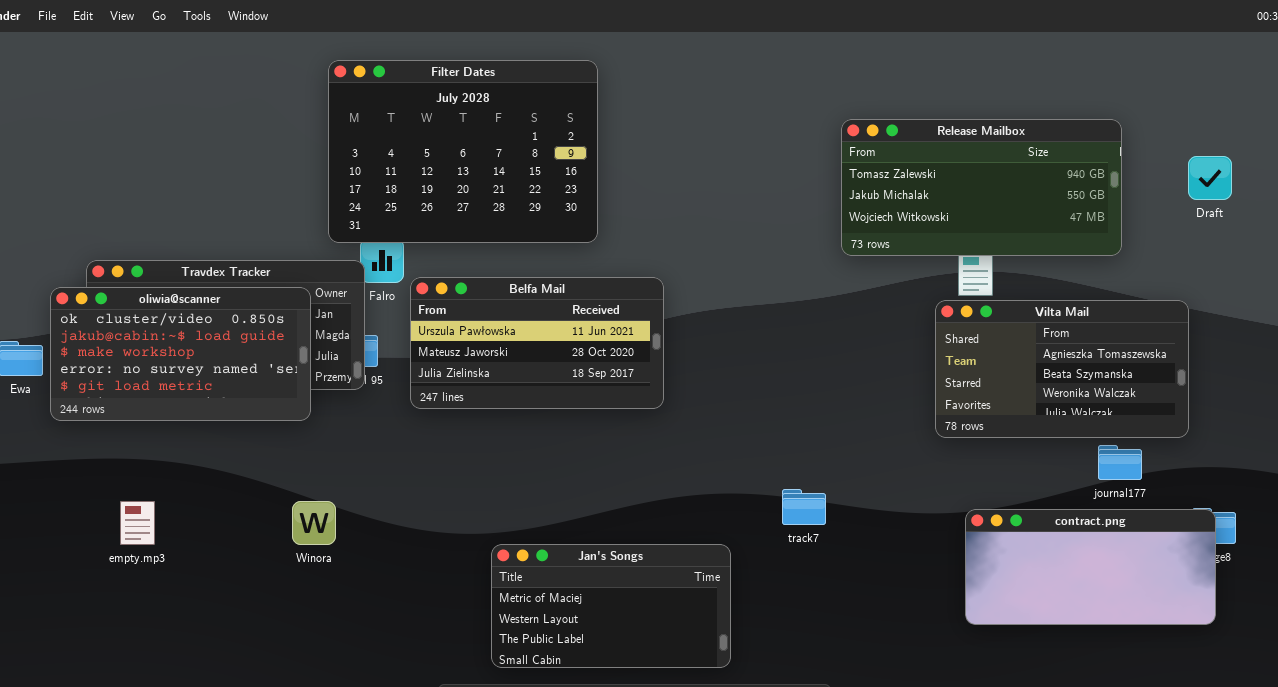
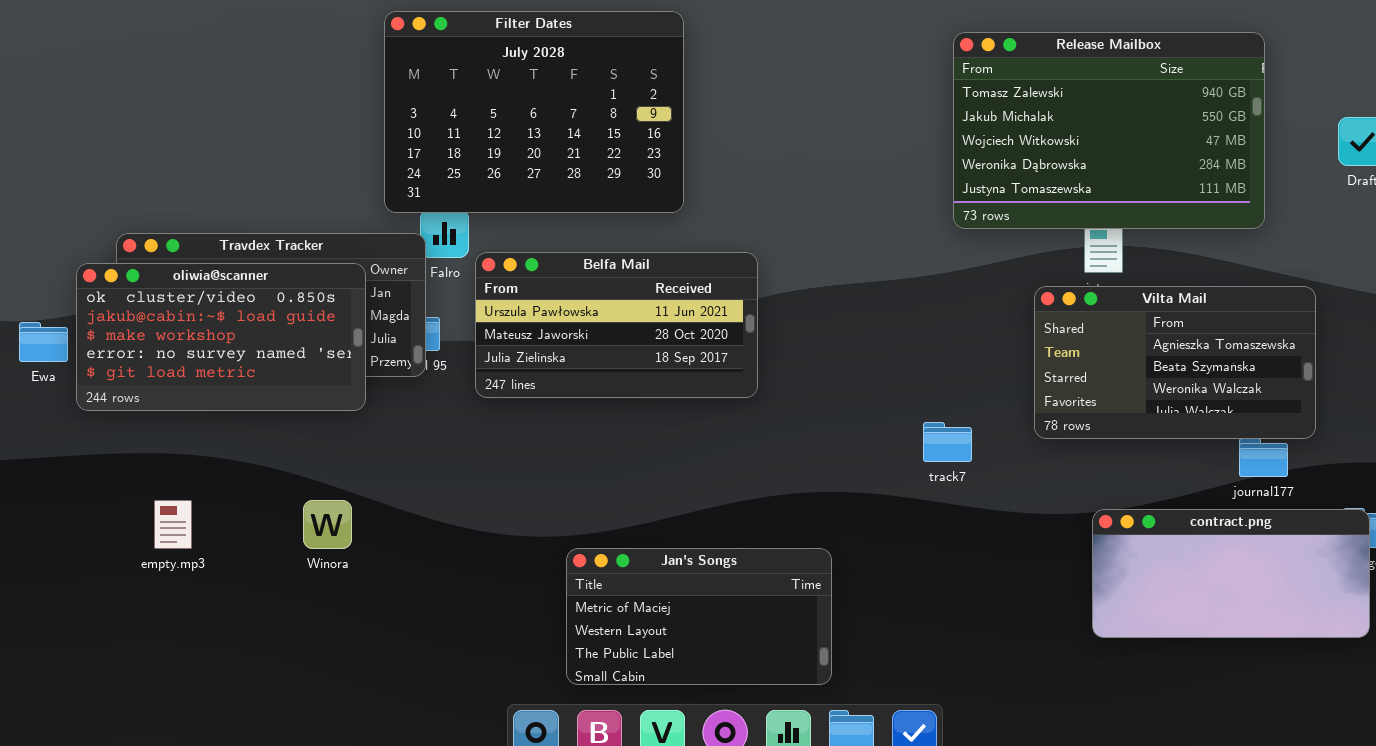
Release Mailbox: [841,119,1122,256] -> [953,32,1265,229], resized
Vilta Mail: [935,300,1189,438] -> [1034,286,1316,439], moved
track7: [782,489,826,525] -> [923,422,972,462], moved
Winora: [292,501,336,545] -> [303,500,352,549], moved

